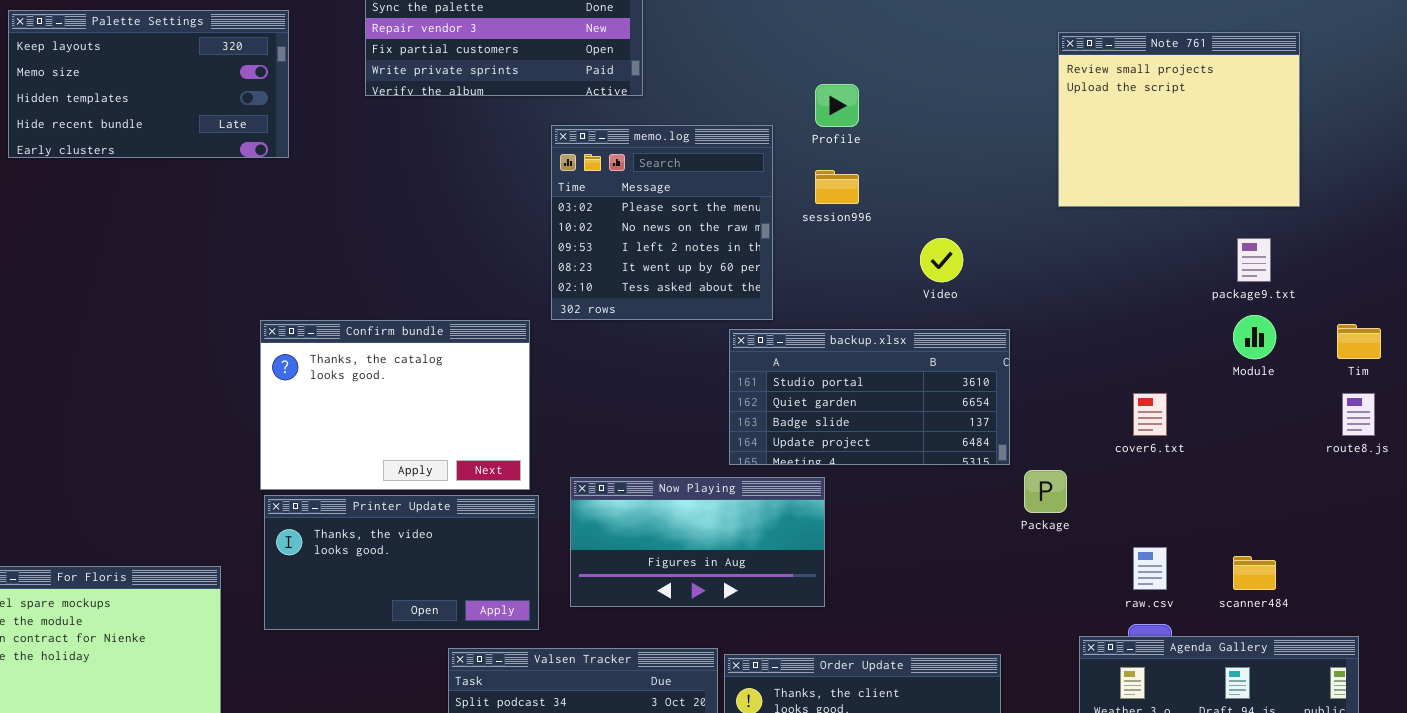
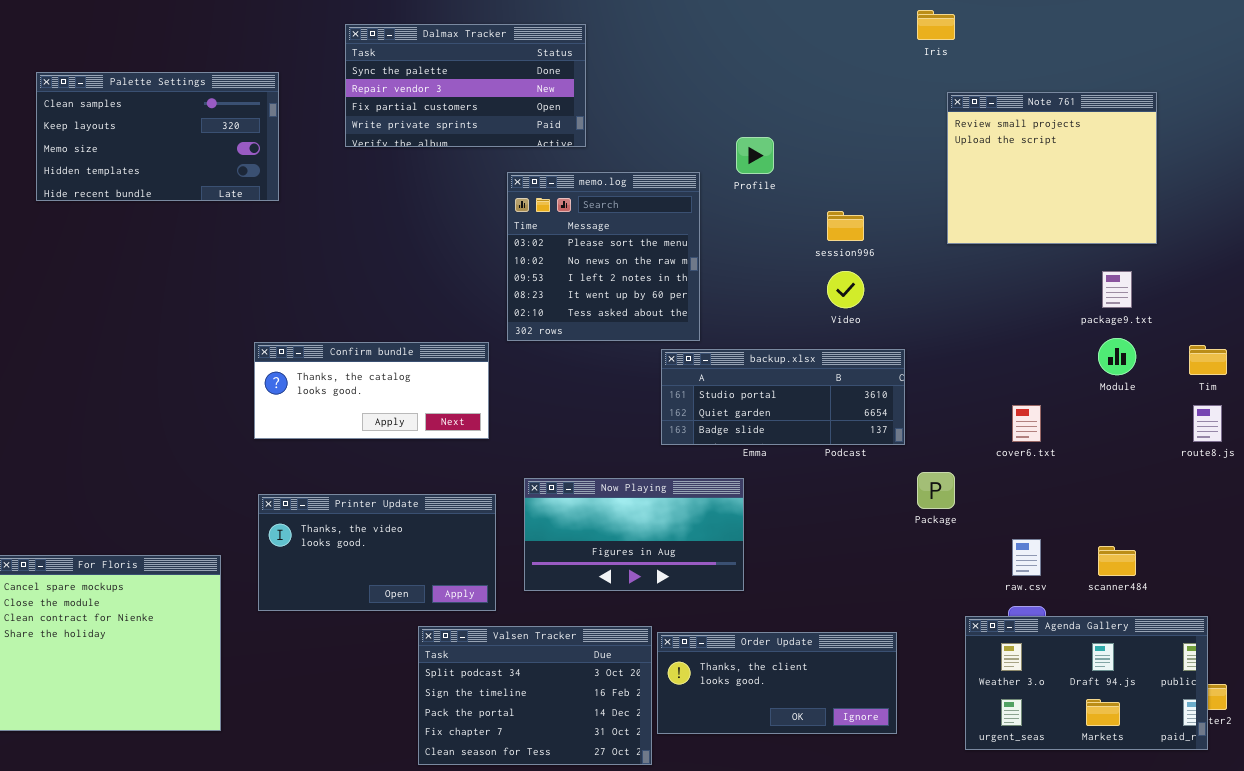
Palette Settings: [8,10,289,158] -> [36,72,279,201], scrolled up 1 row
session996: [815,170,859,204] -> [827,211,864,241], moved
Confirm bundle: [260,320,530,490] -> [254,342,489,439], resized
backup.xlsx: [729,329,1010,465] -> [661,349,905,445], resized

